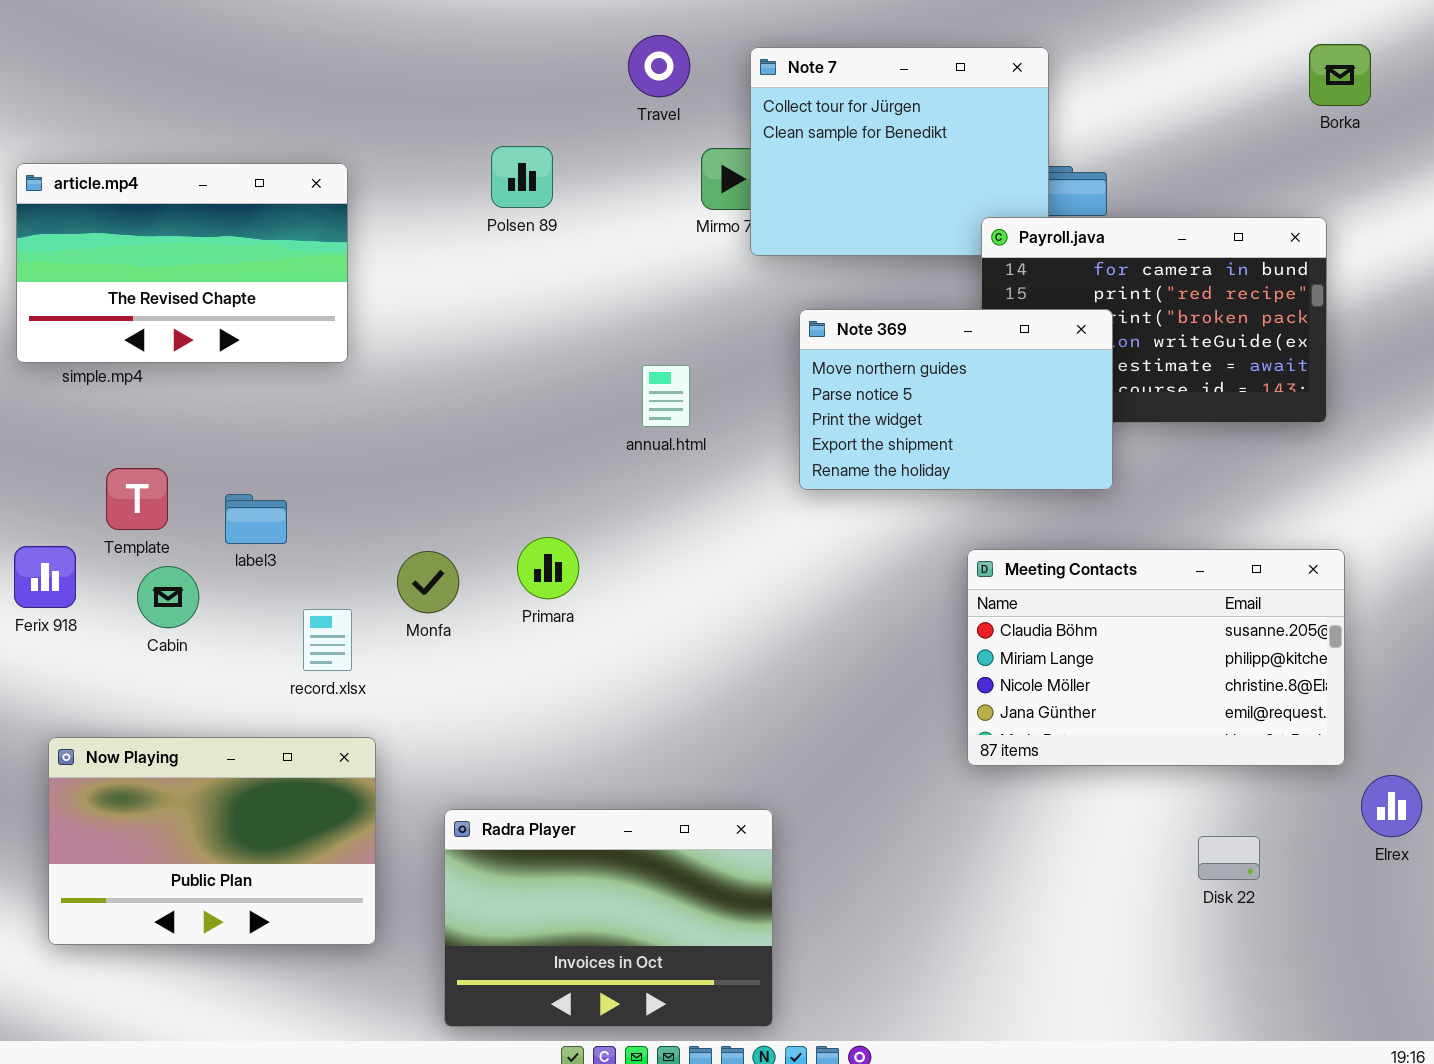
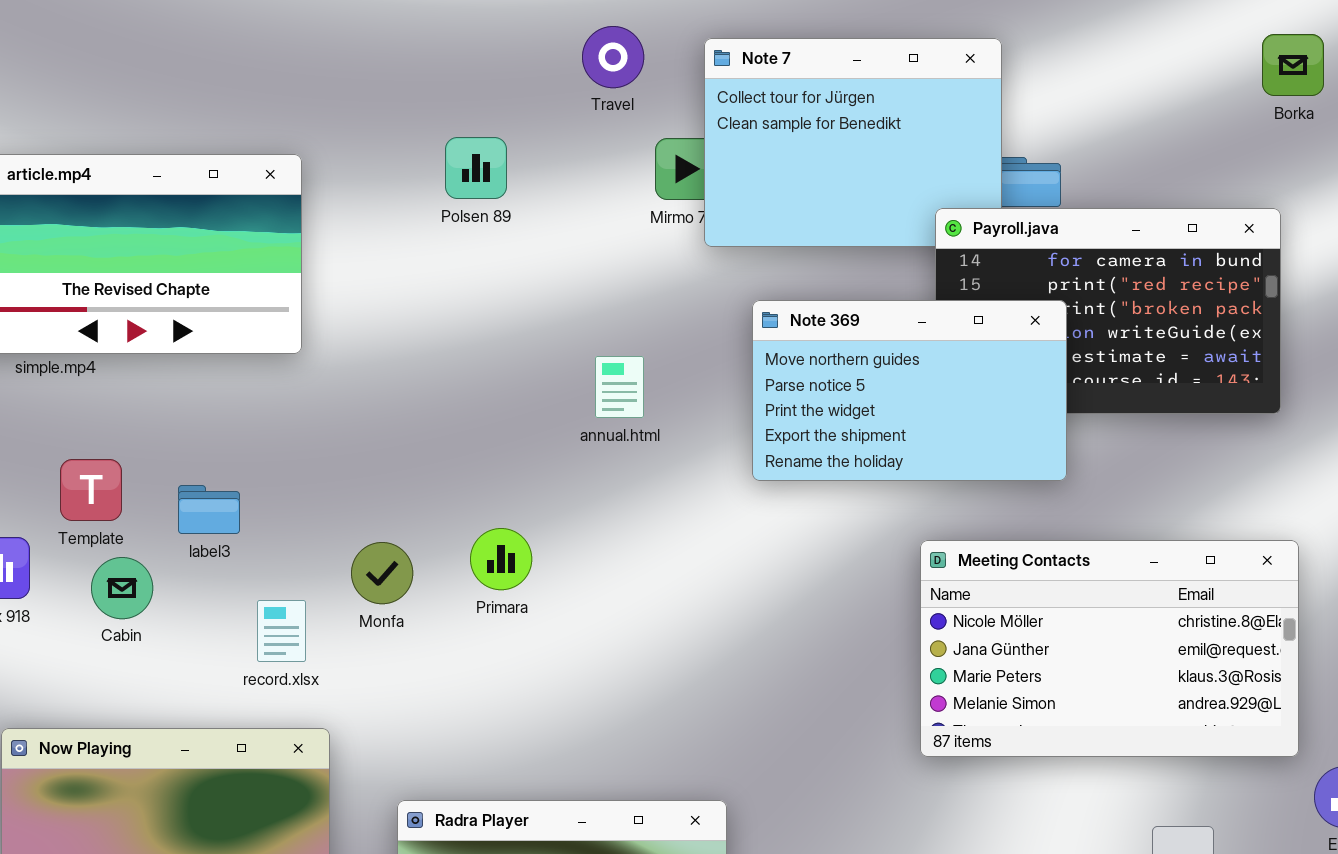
Meeting Contacts: [967,549,1345,766] -> [920,540,1299,757], scrolled down 2 rows

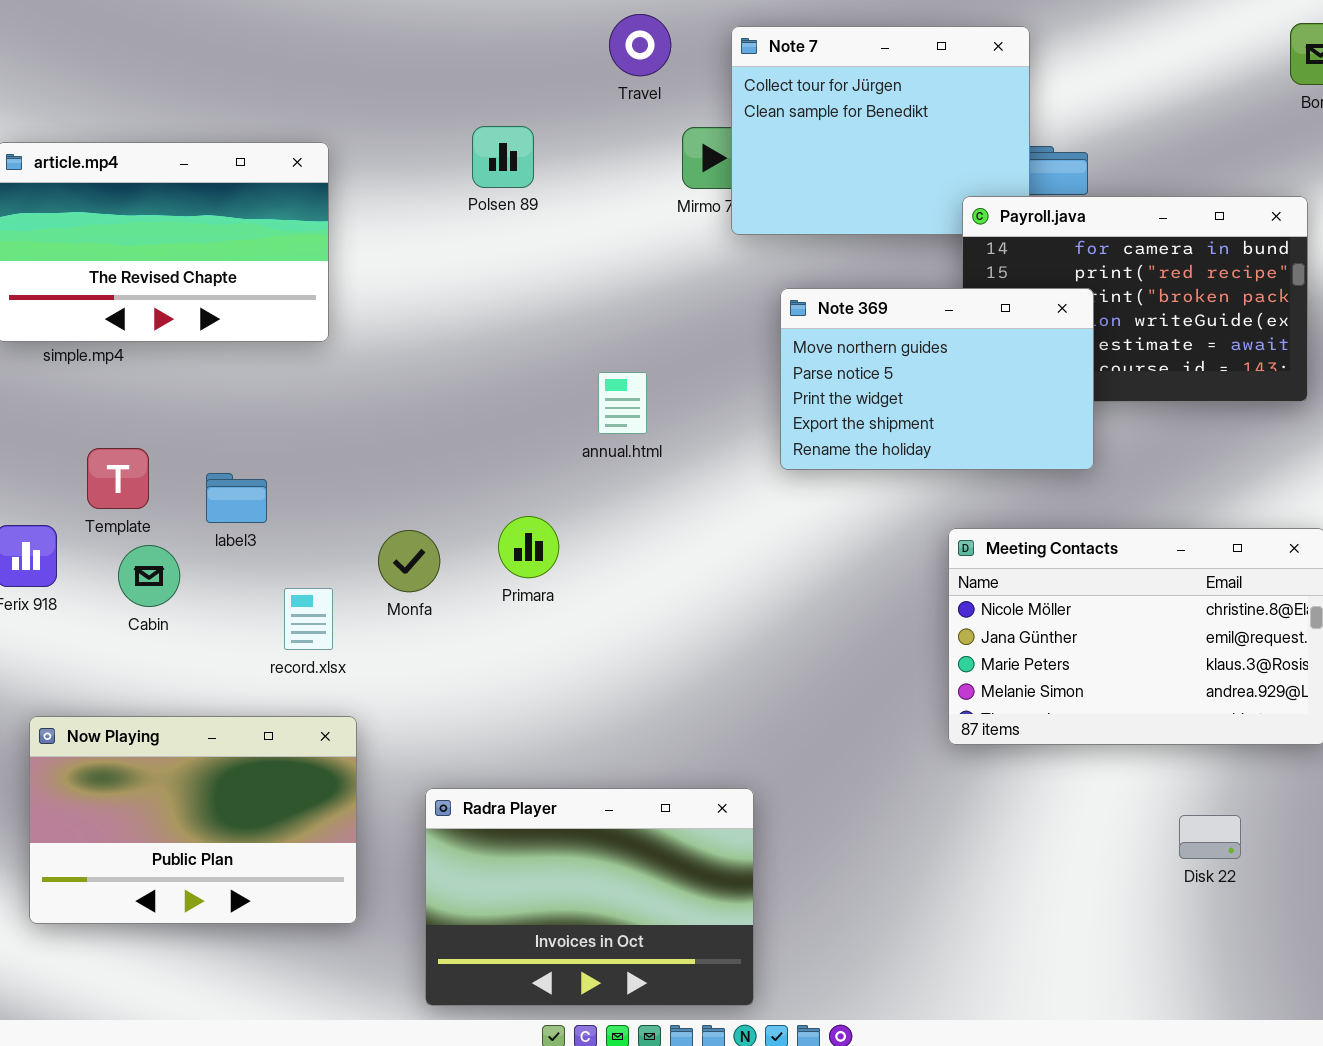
annual.html: [595,356,644,418] -> [598,372,647,434], moved

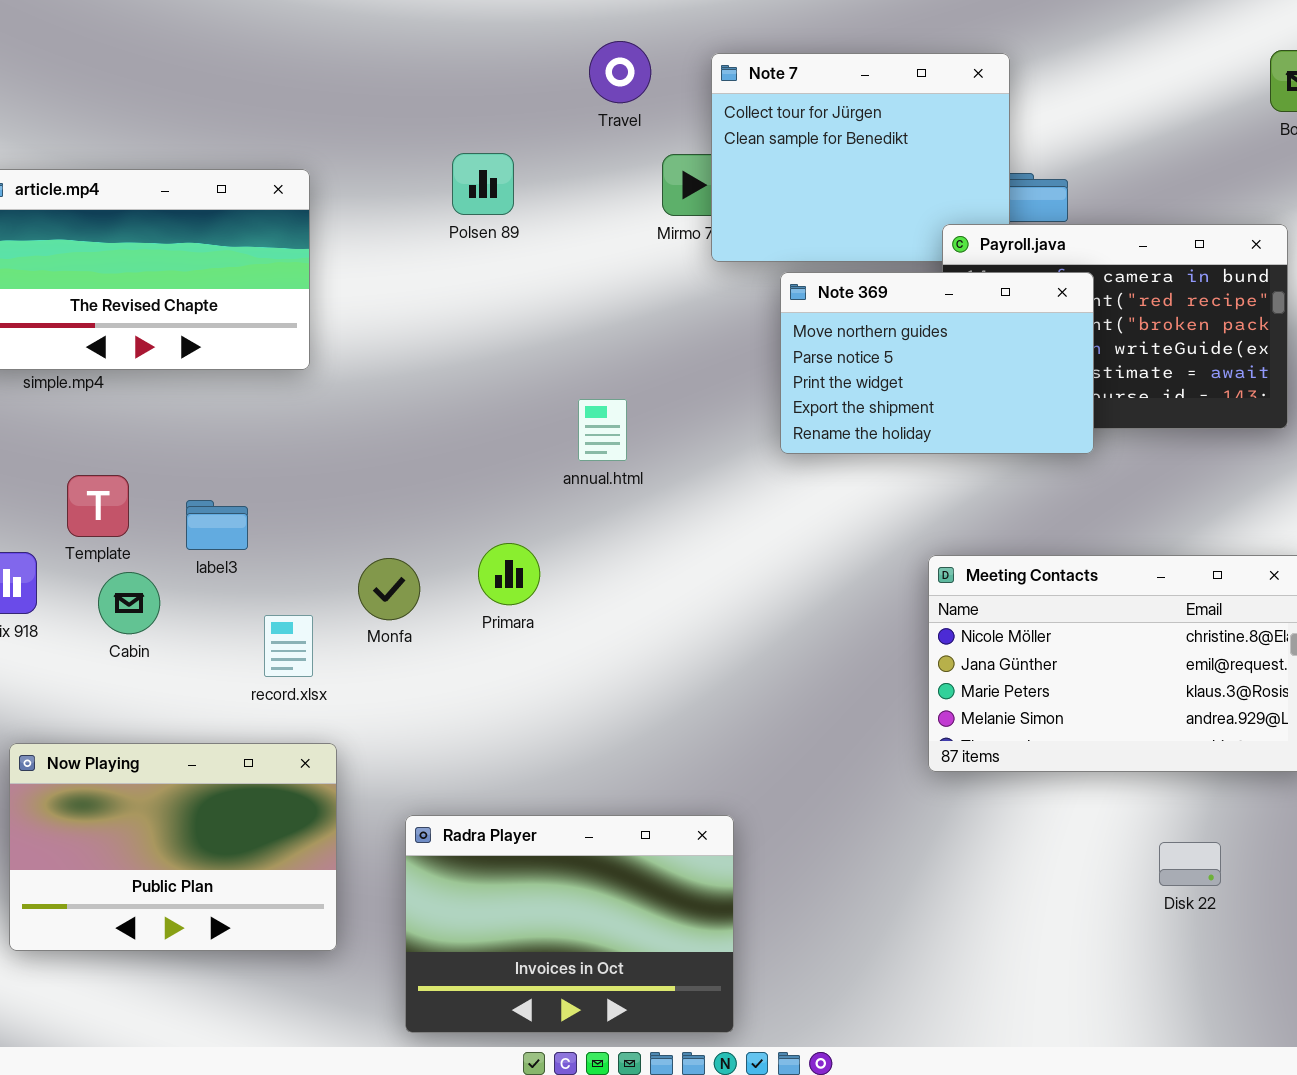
Note 369: [780,288,1094,470] -> [780,272,1094,454], moved

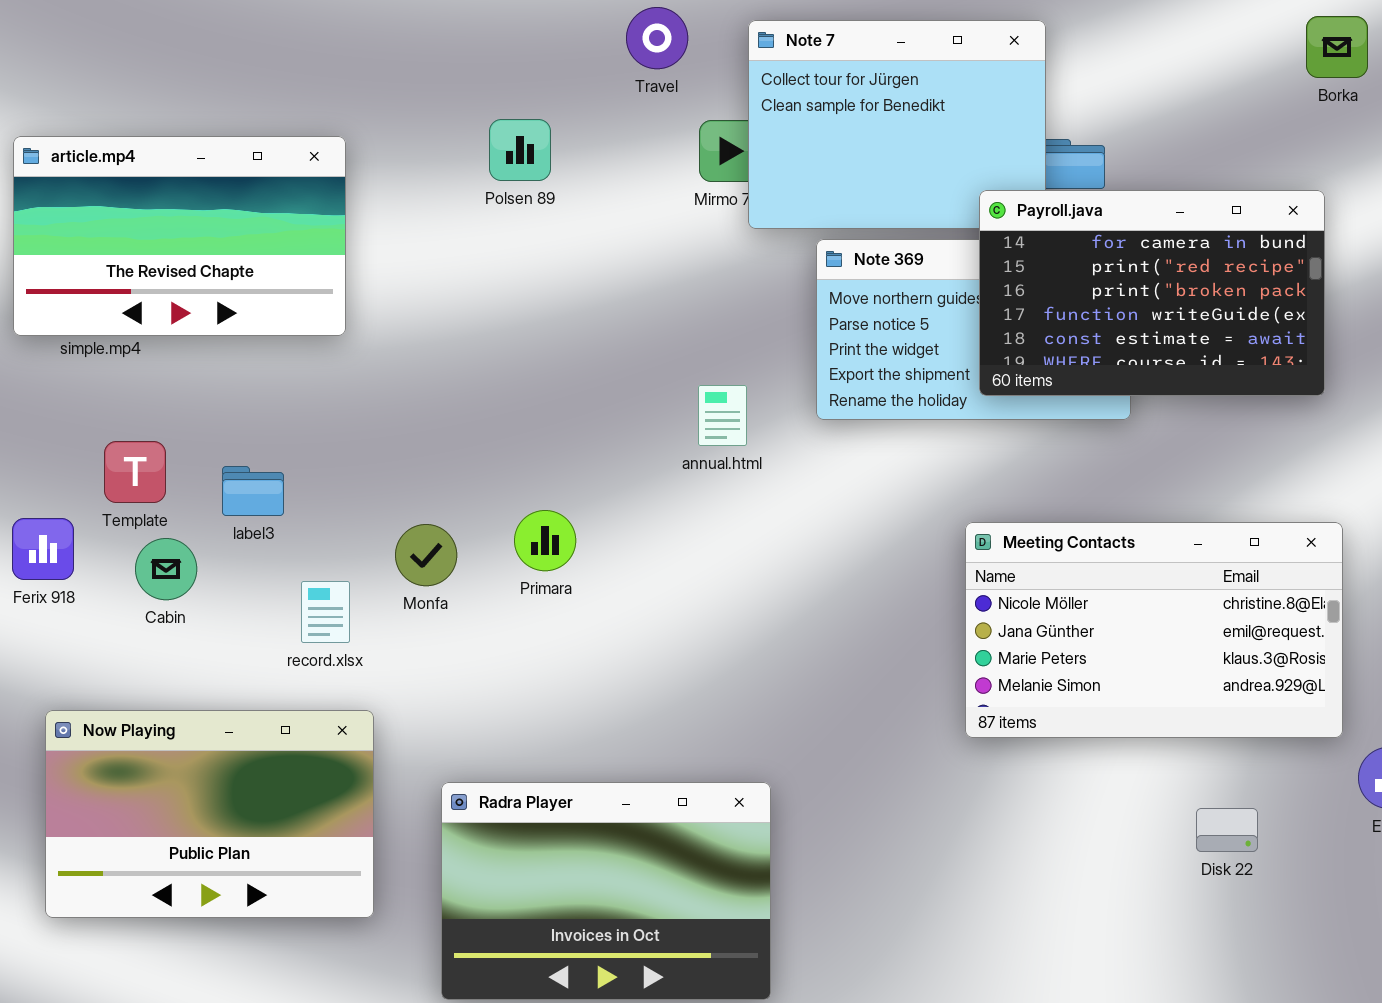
Payroll.java: [942,224,1288,429] -> [979,190,1325,396], raised
annual.html: [578,399,627,461] -> [698,385,747,446], moved

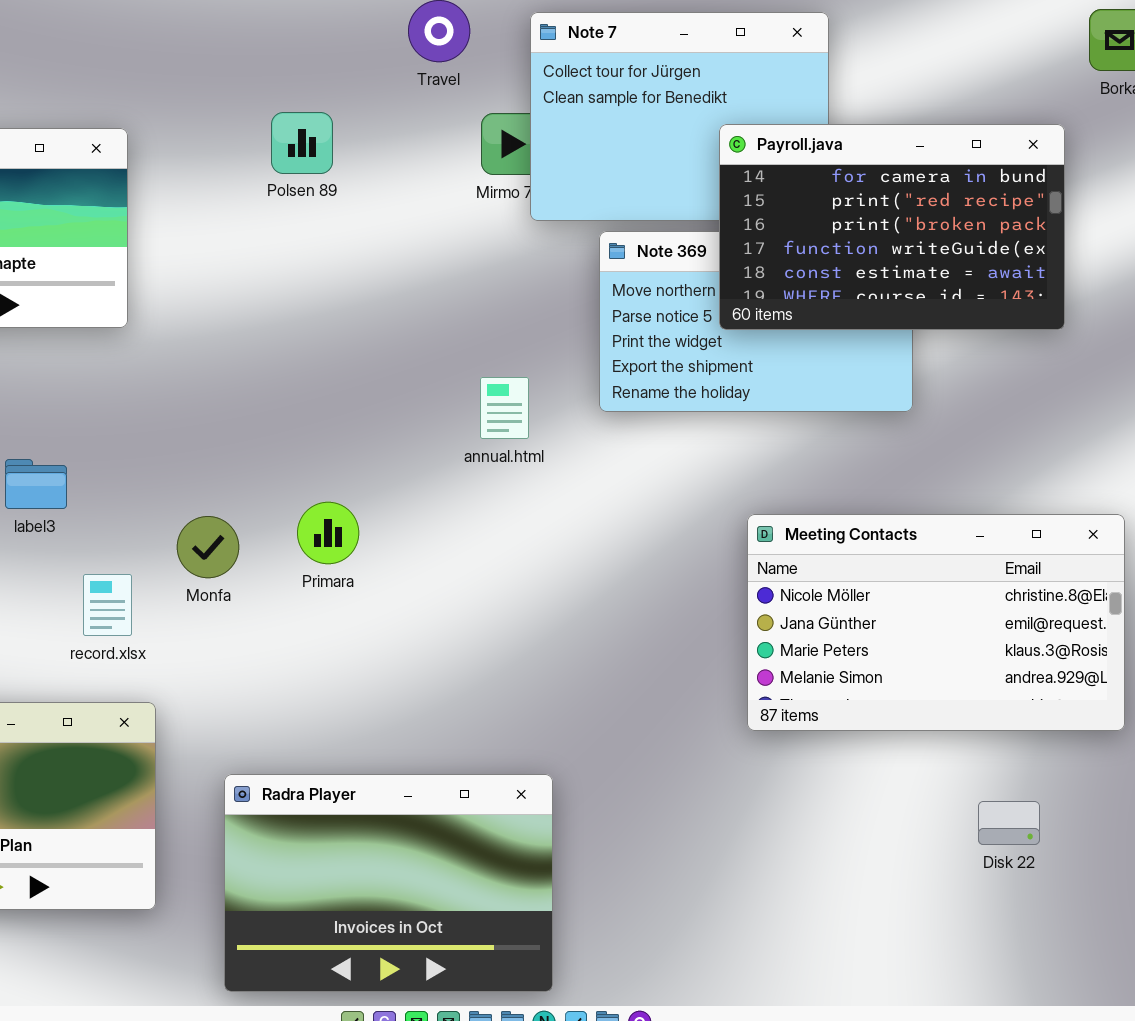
Payroll.java: [979,190,1325,396] -> [719,124,1065,330], moved

